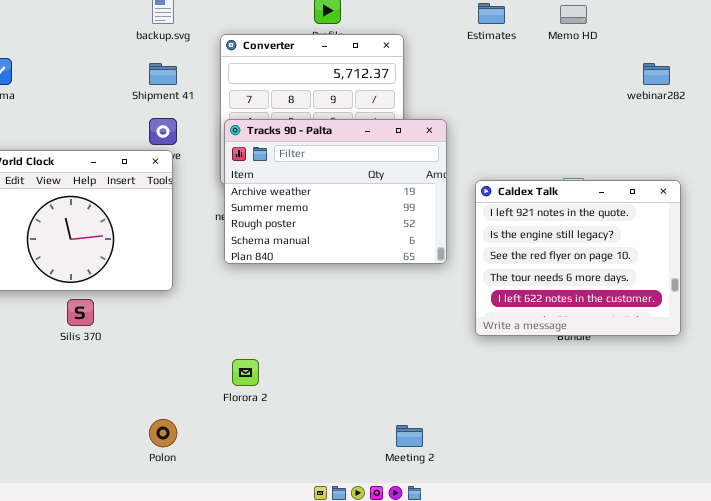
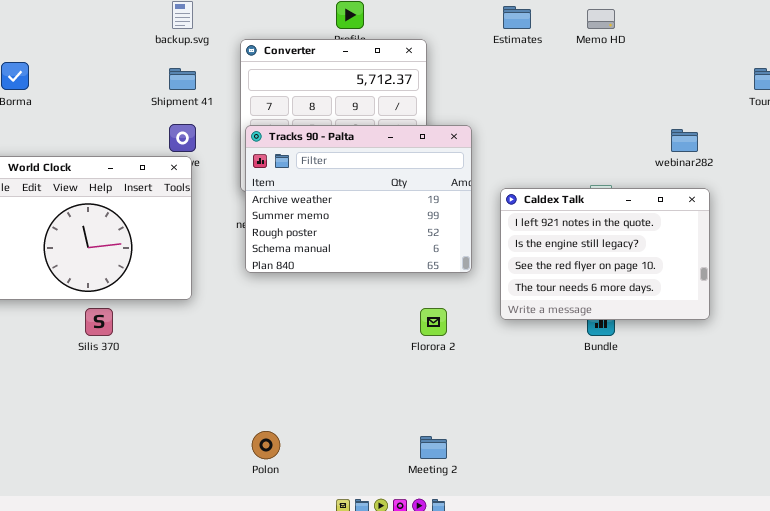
webinar282: [643,63,670,85] -> [671,129,698,152], moved
Caldex Talk: [475,180,681,336] -> [500,188,710,320], resized
Florora 2: [232,359,259,386] -> [420,308,447,336], moved
Polon: [149,419,177,447] -> [252,431,280,459], moved

